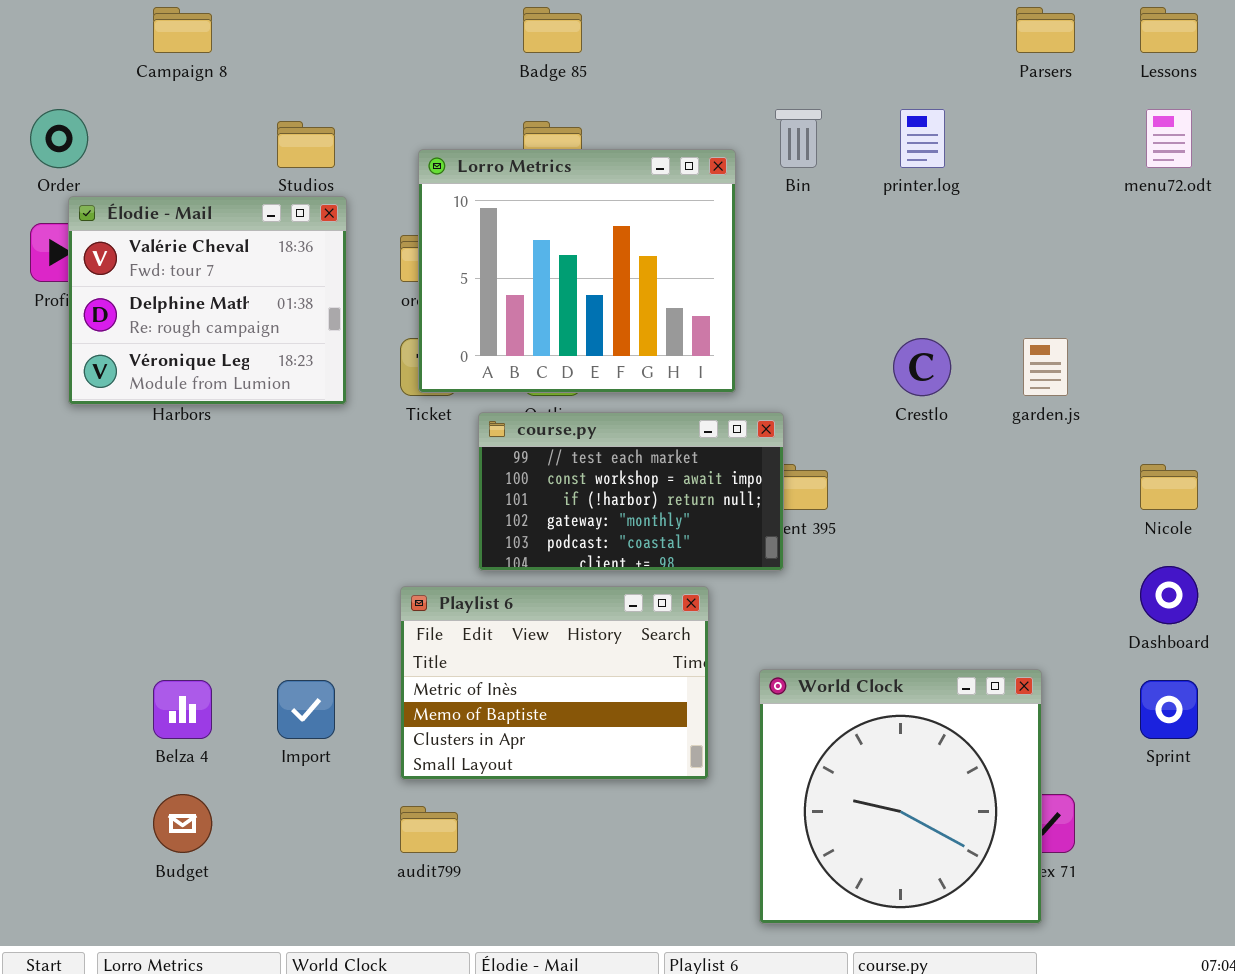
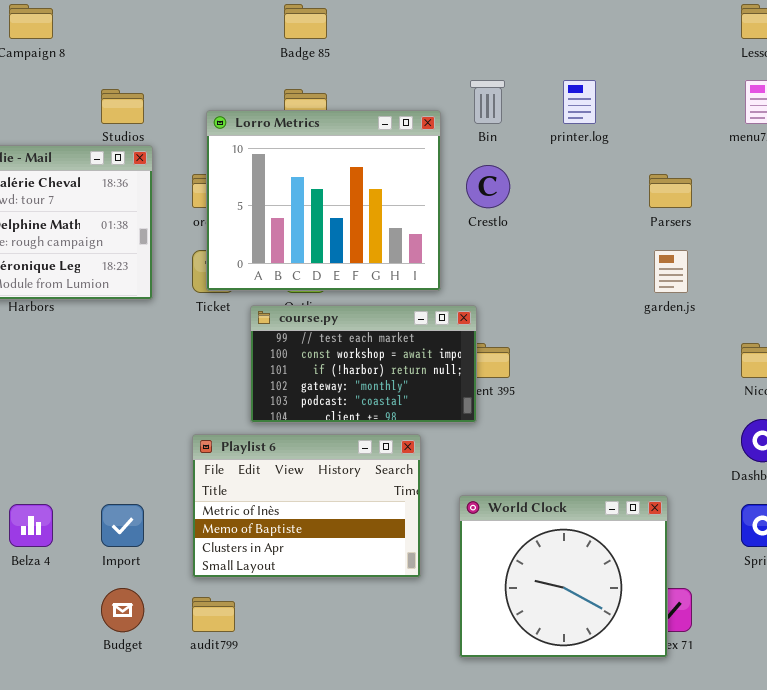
Parsers: [1016,7,1075,53] -> [649,174,692,208], moved
Crestlo: [893,338,951,396] -> [466,165,510,208], moved
World Clock: [759,669,1042,924] -> [459,495,668,658], resized
Budget: [153,794,212,853] -> [101,588,144,632], moved

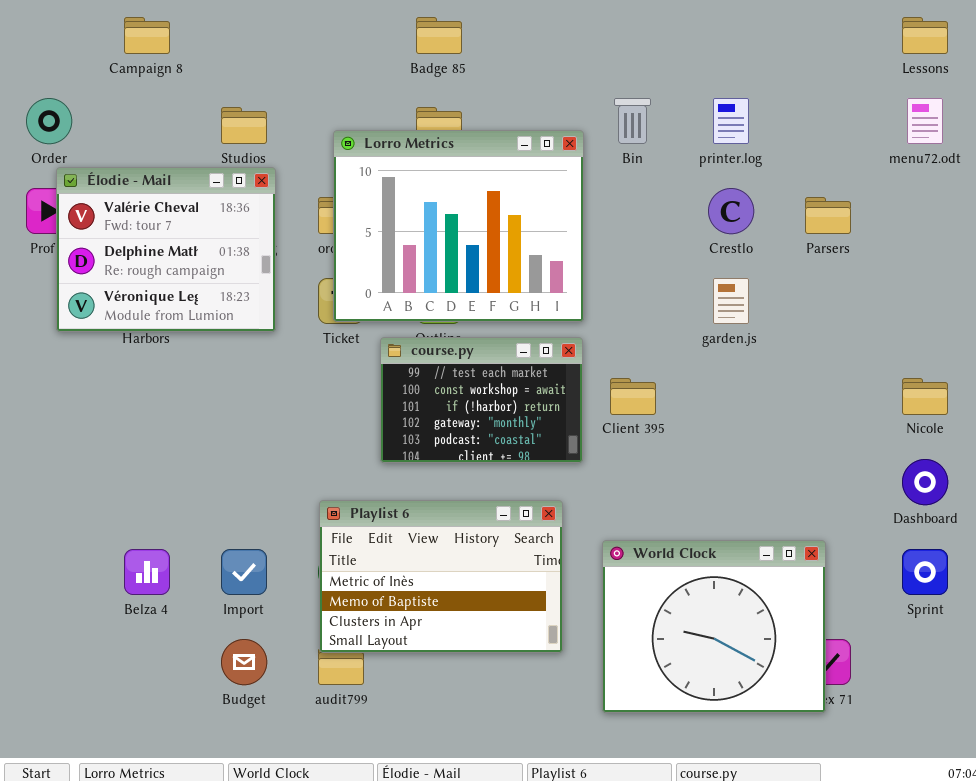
Crestlo: [466,165,510,208] -> [708,188,754,234], moved
garden.js: [654,250,688,293] -> [713,278,749,324], moved
course.py: [250,305,477,423] -> [380,337,583,463], resized
Playlist 6: [192,434,421,578] -> [319,500,563,653], moved

